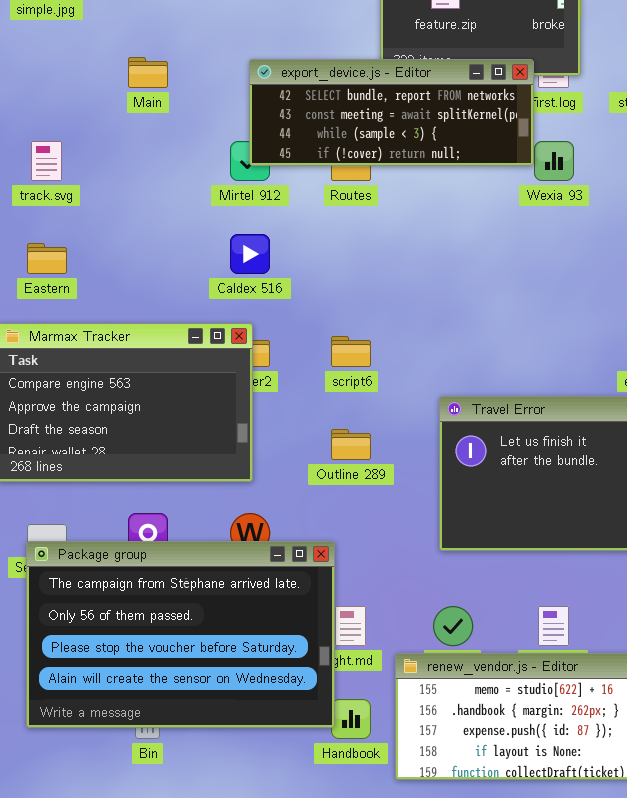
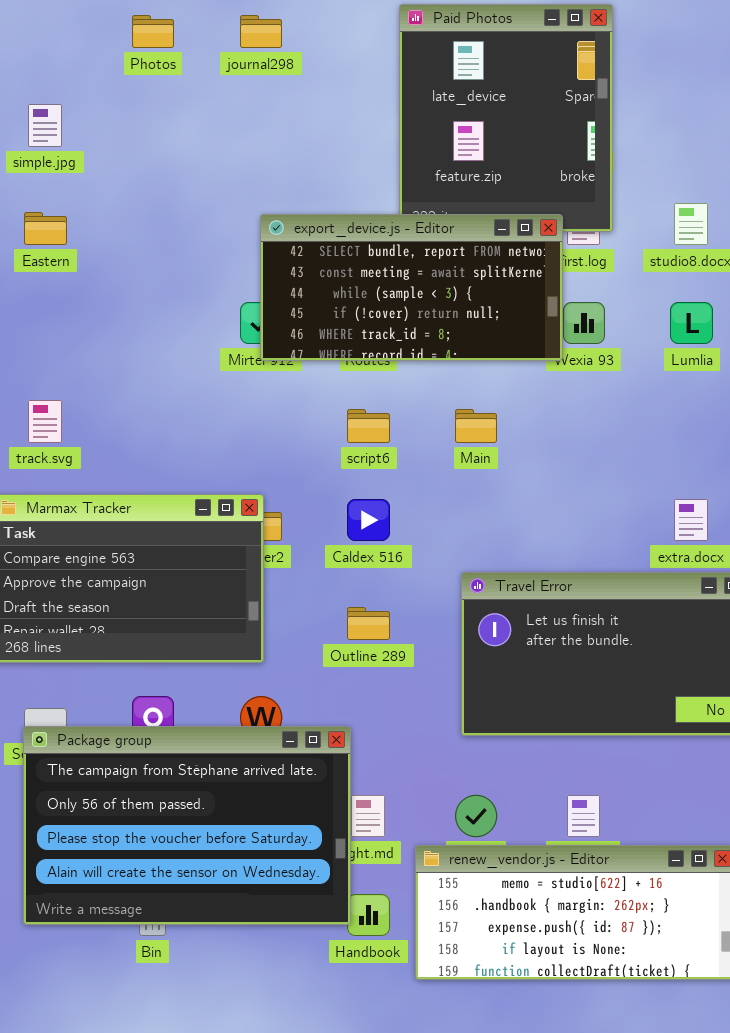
Main: [128,57,168,88] -> [455,409,497,443], moved
export_device.js - Editor: [249,59,534,166] -> [260,214,563,361], resized
track.svg: [31,141,62,181] -> [28,400,62,443], moved
Caldex 516: [230,234,270,274] -> [347,499,390,541], moved
Eastern: [27,243,67,274] -> [24,212,67,245], moved
script6: [331,336,371,367] -> [347,409,390,443], moved

